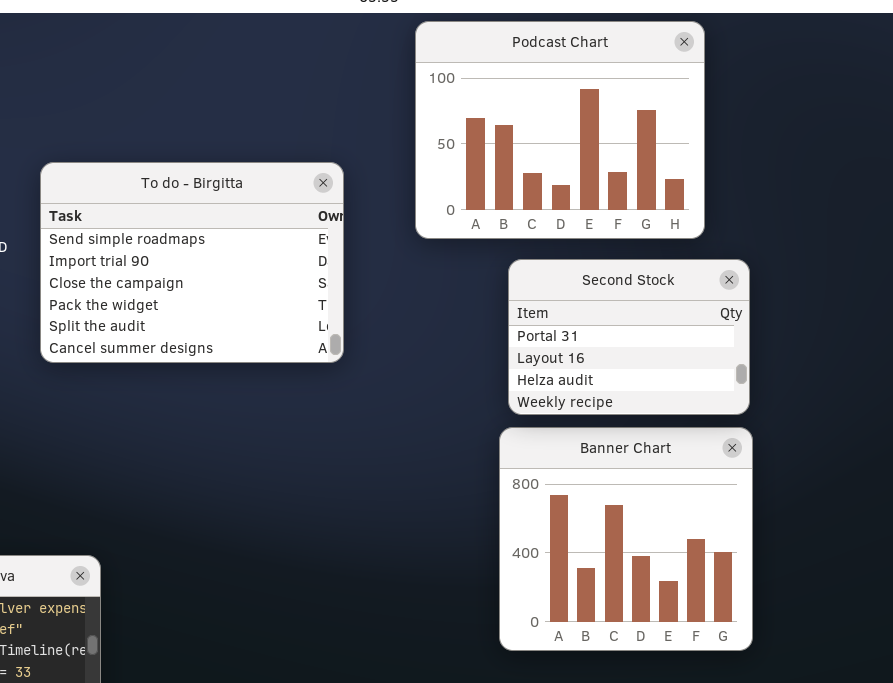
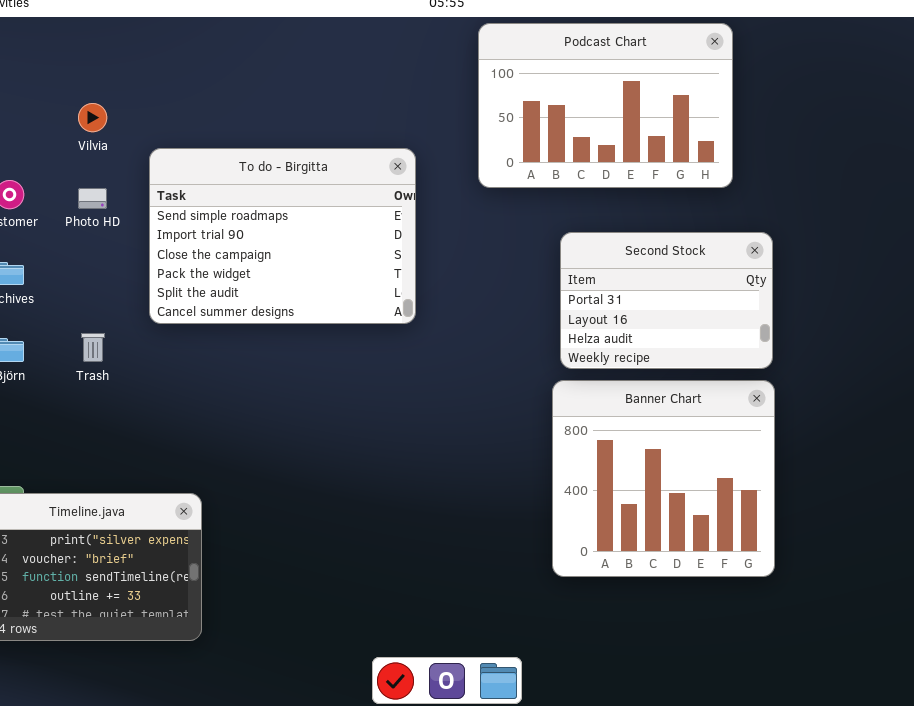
Podcast Chart: [415,21,705,239] -> [478,23,733,188], resized

